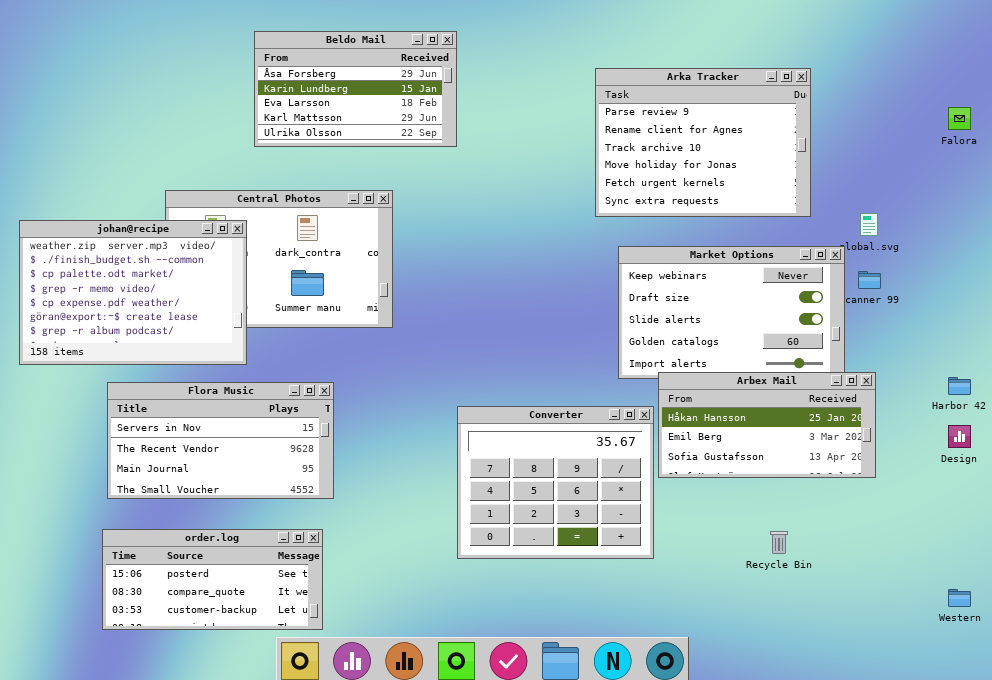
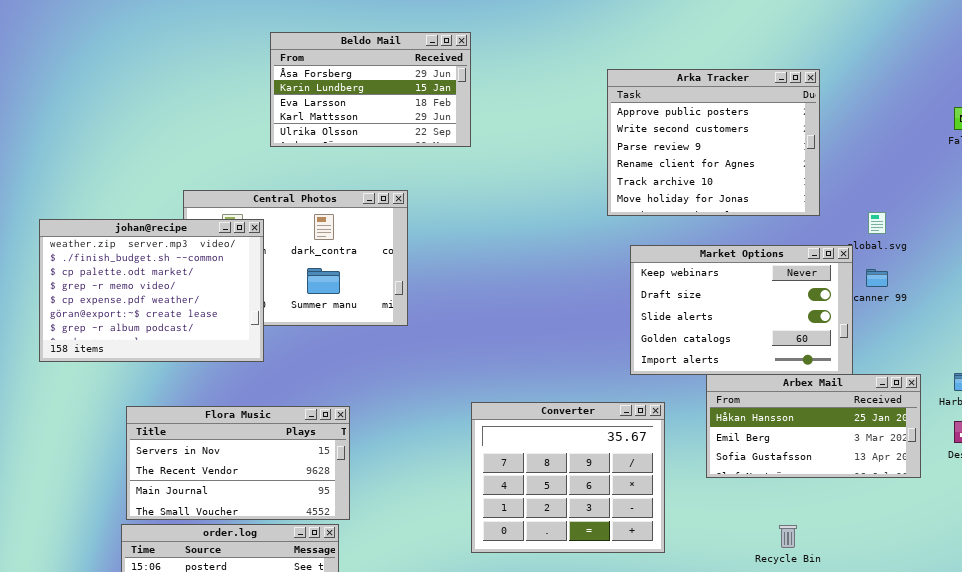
Arka Tracker: [595,68,811,217] -> [607,69,820,216], scrolled up 2 rows
Arbex Mail: [658,372,876,478] -> [706,374,921,478], moved
Flora Music: [107,382,334,499] -> [126,406,350,520], moved

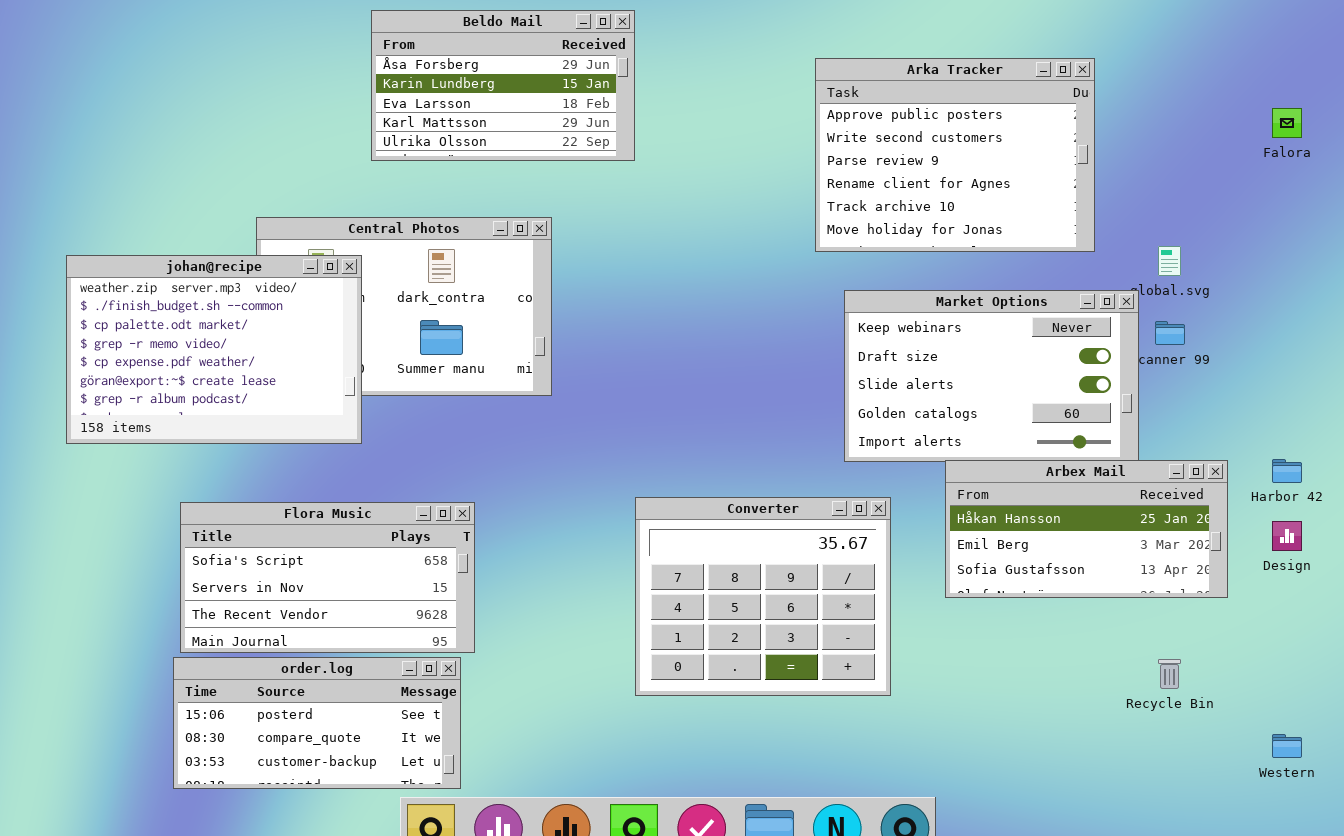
Flora Music: [126,406,350,520] -> [180,502,475,653], scrolled up 1 row
Recycle Bin: [779,525,797,548] -> [1158,659,1181,689], moved

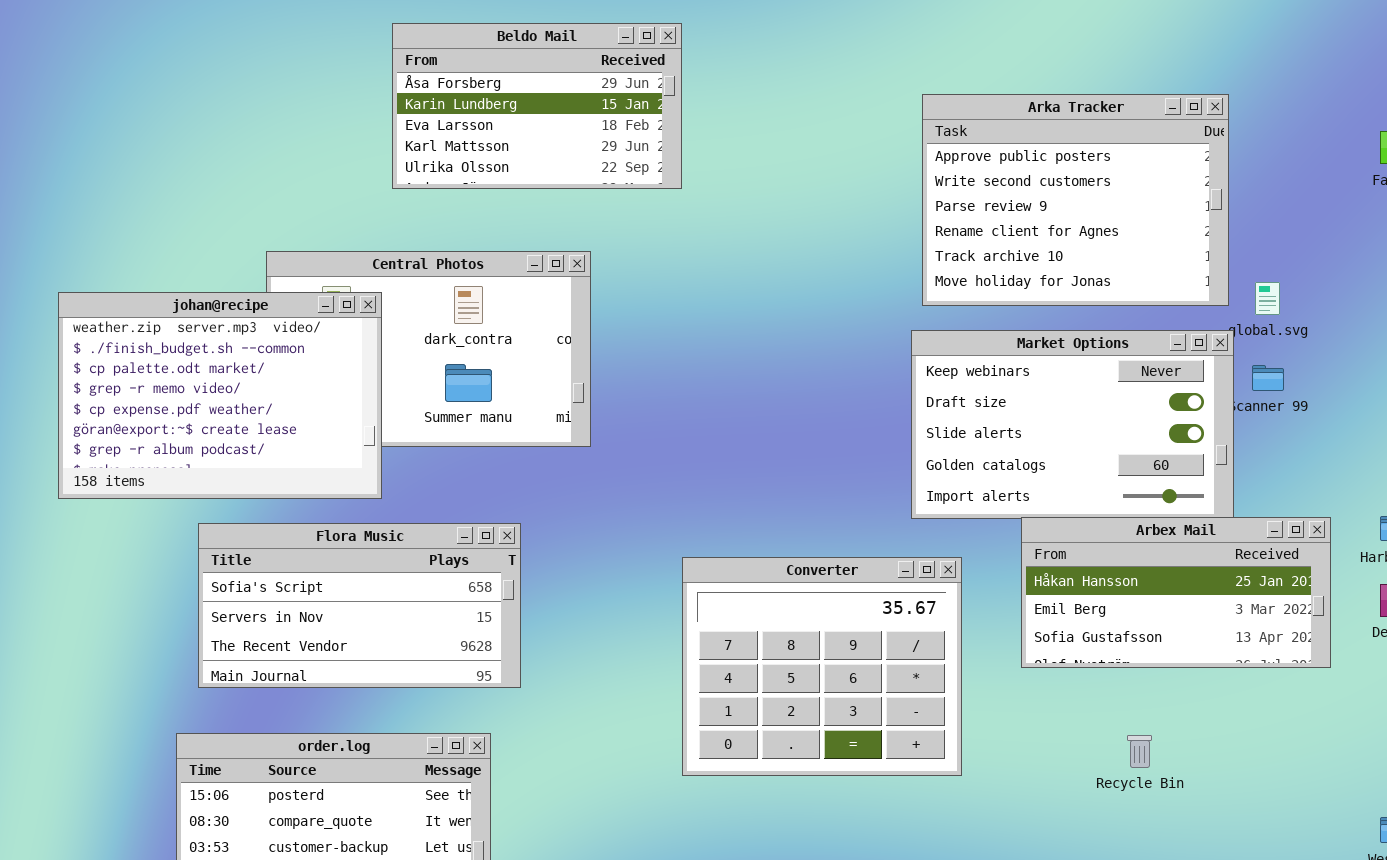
Arka Tracker: [815,58,1095,252] -> [922,94,1229,306], moved
Flora Music: [180,502,475,653] -> [198,523,521,688], moved
Recycle Bin: [1158,659,1181,689] -> [1127,735,1152,768], moved

